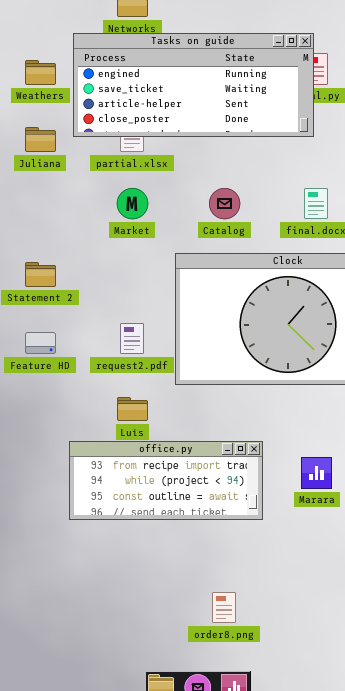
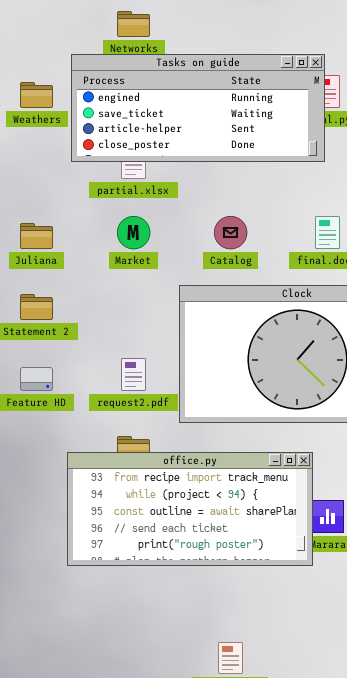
Juliana: [25,127,56,152] -> [20,223,53,249], moved
office.py: [69,441,263,520] -> [67,452,313,566], resized

